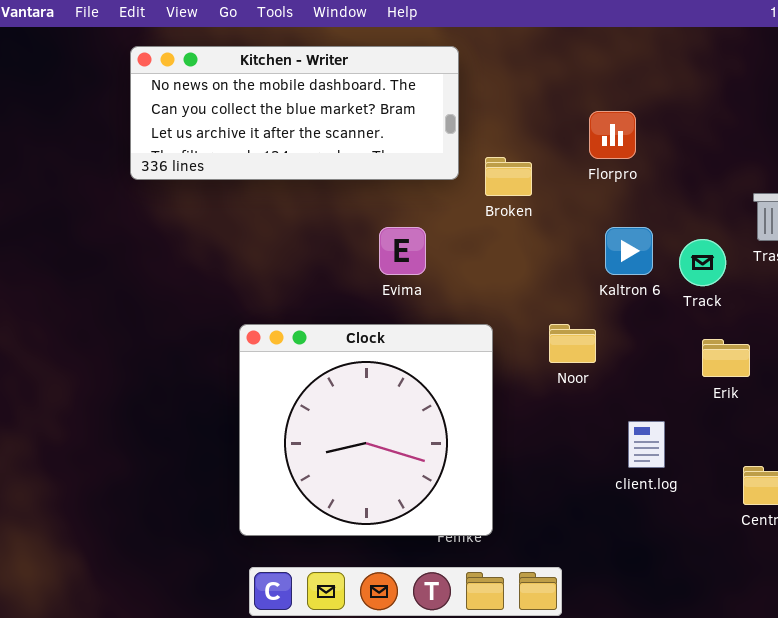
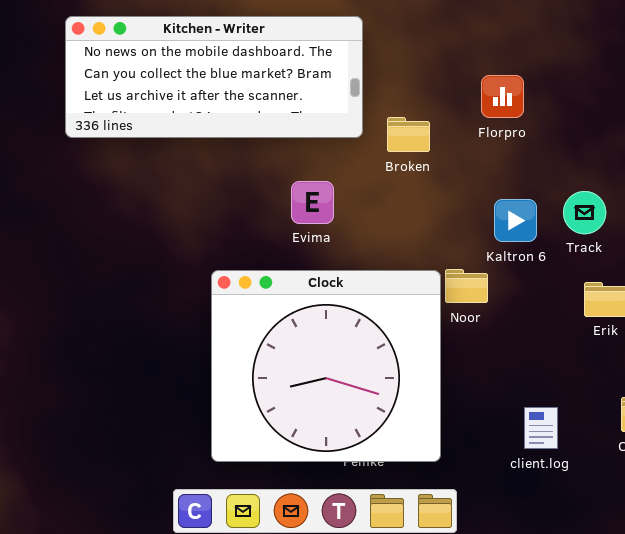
Kaltron 6: [605,227,653,275] -> [494,199,537,242], moved
Clock: [239,324,493,536] -> [211,270,441,462], moved
client.log: [628,421,665,468] -> [524,407,558,449], moved

